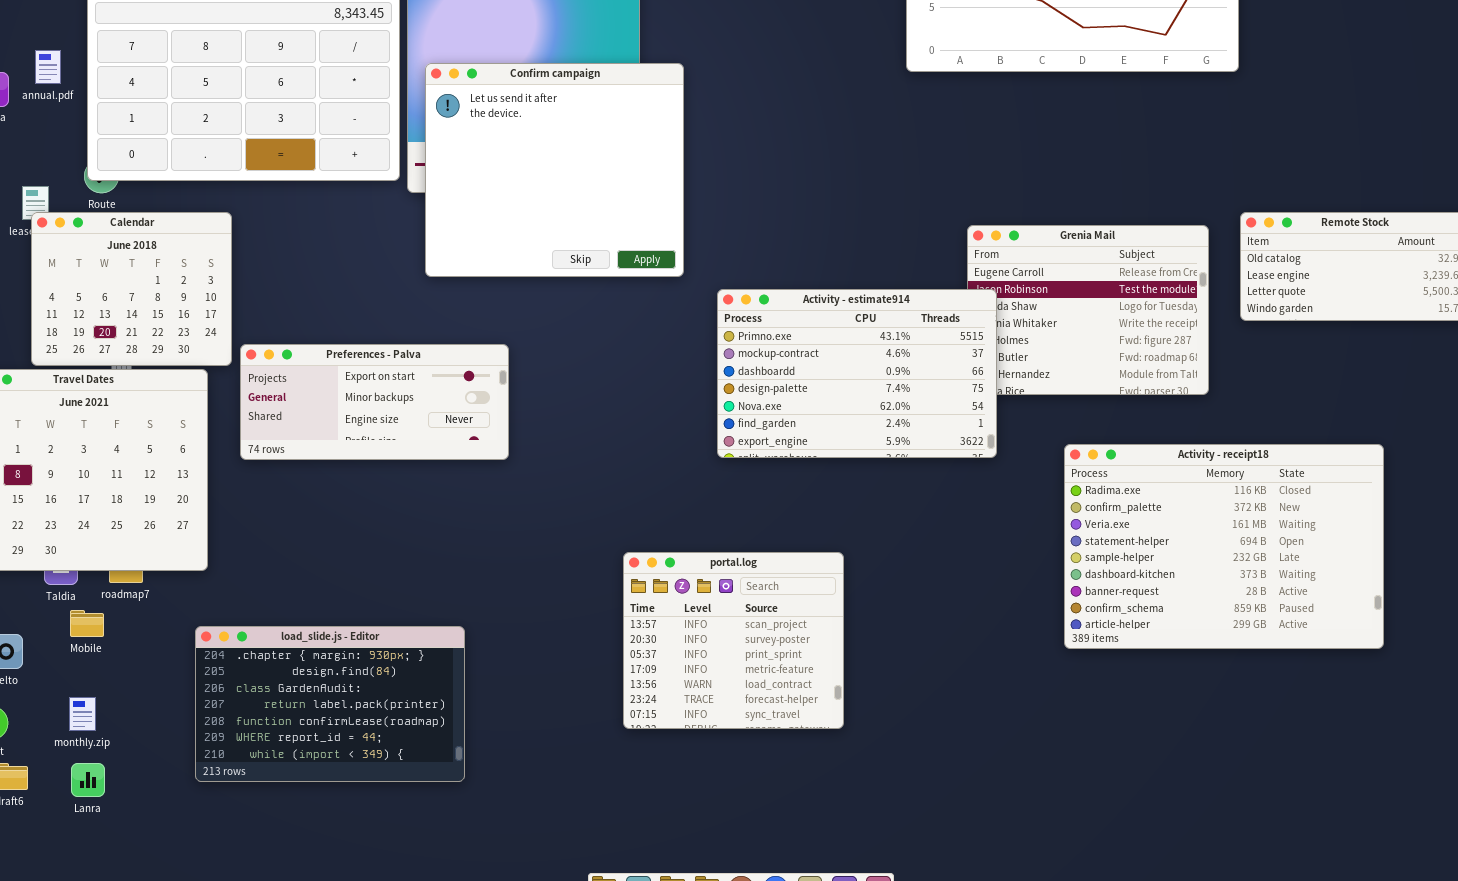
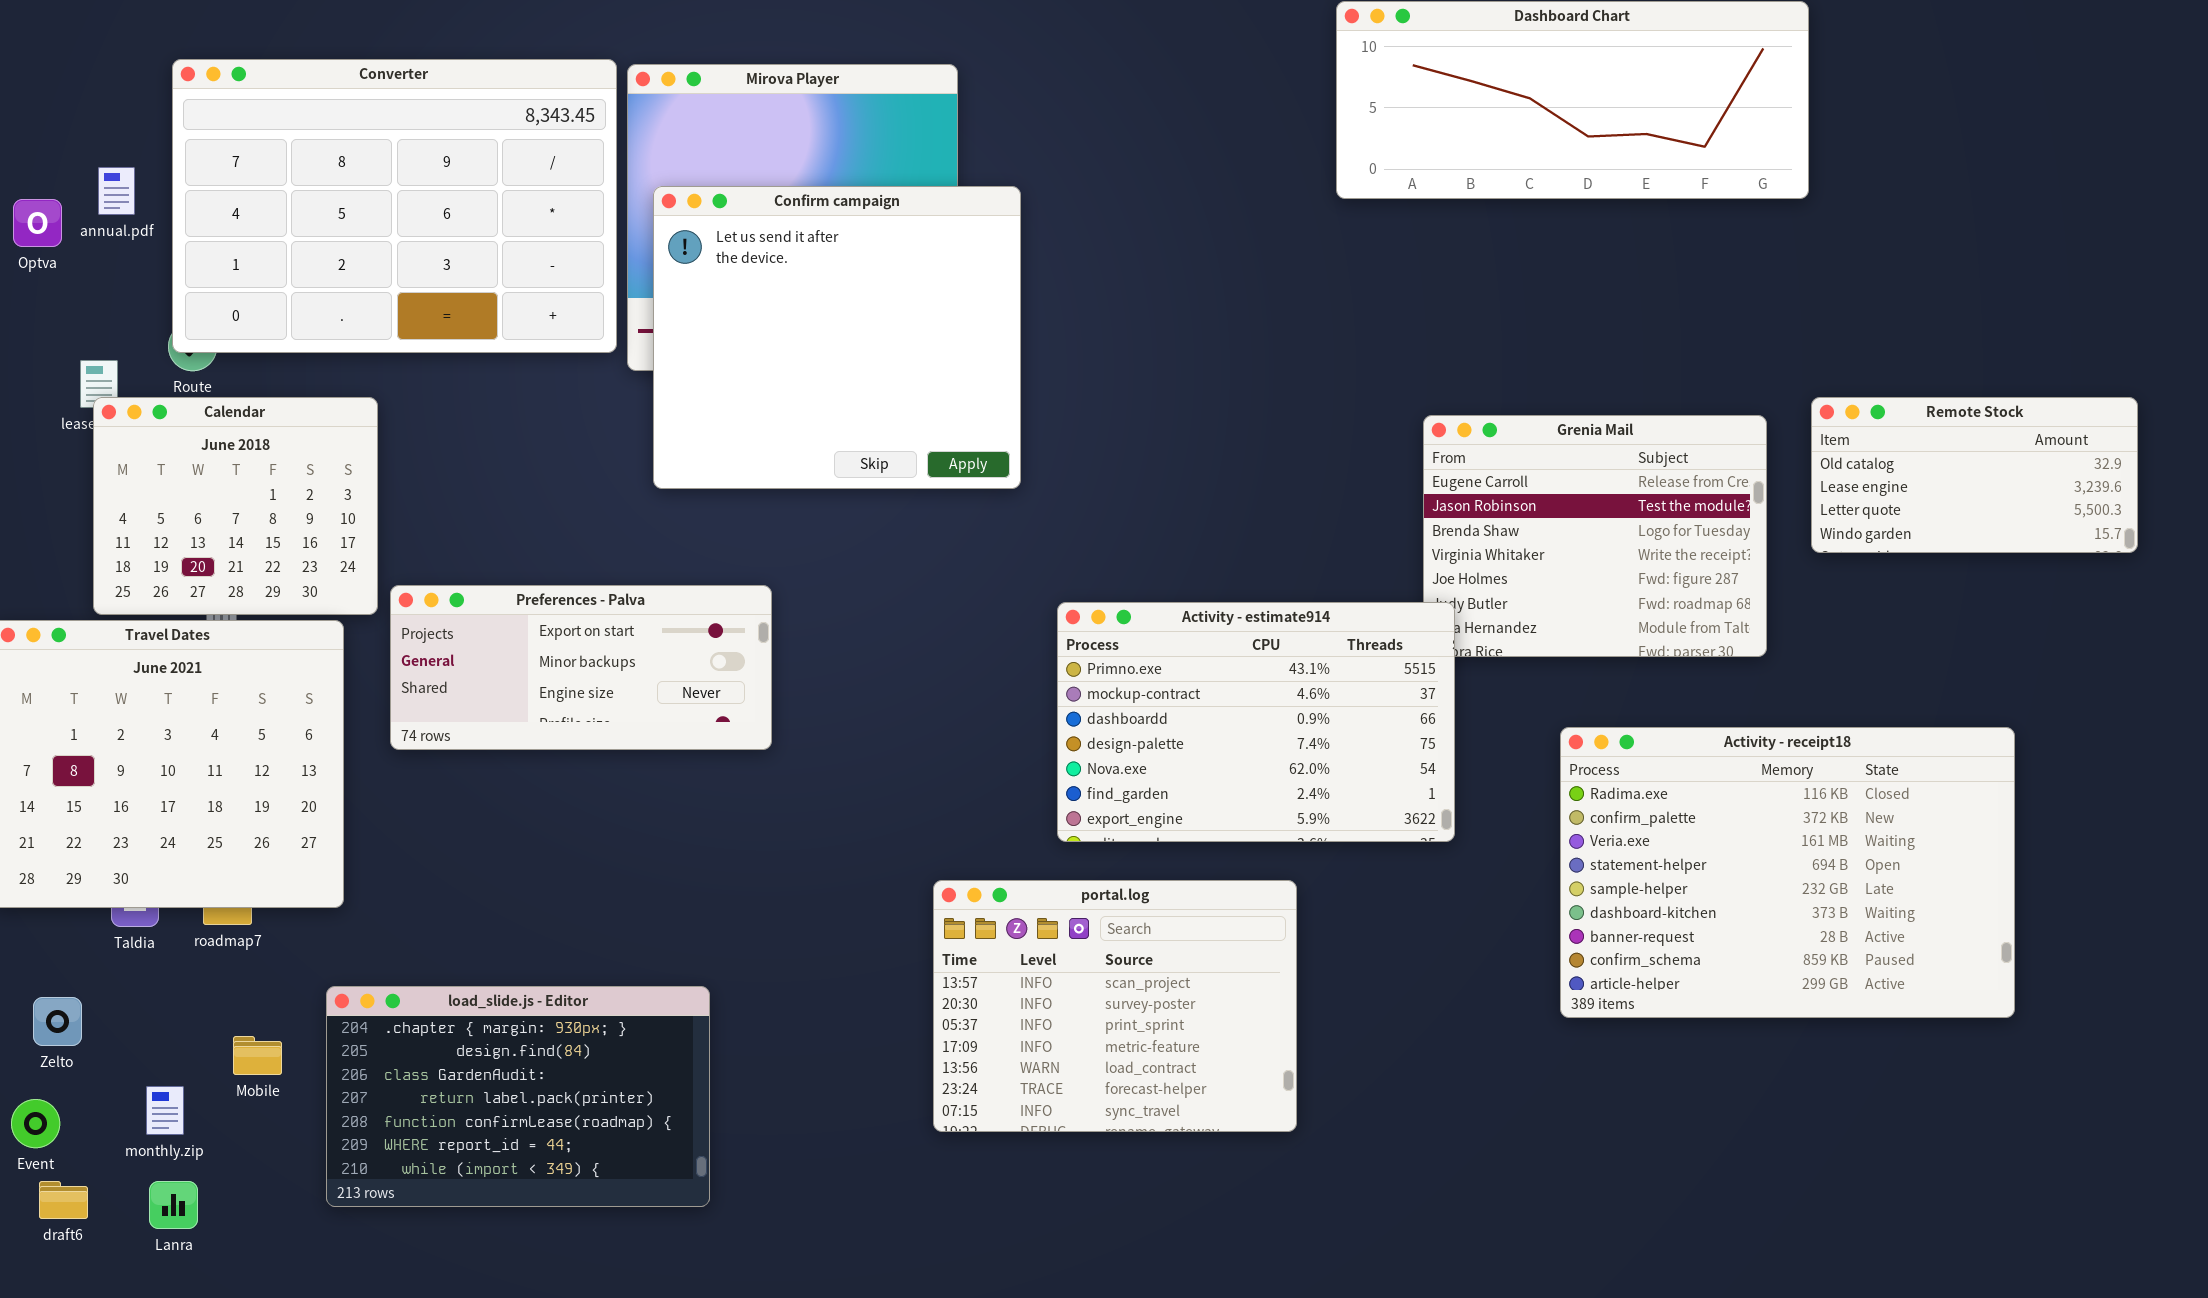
Activity - estimate914: [717,289,997,458] -> [1057,602,1455,842], moved
portal.log: [623,552,844,729] -> [933,880,1297,1132], resized
Mobile: [70,610,104,637] -> [233,1036,282,1075], moved

